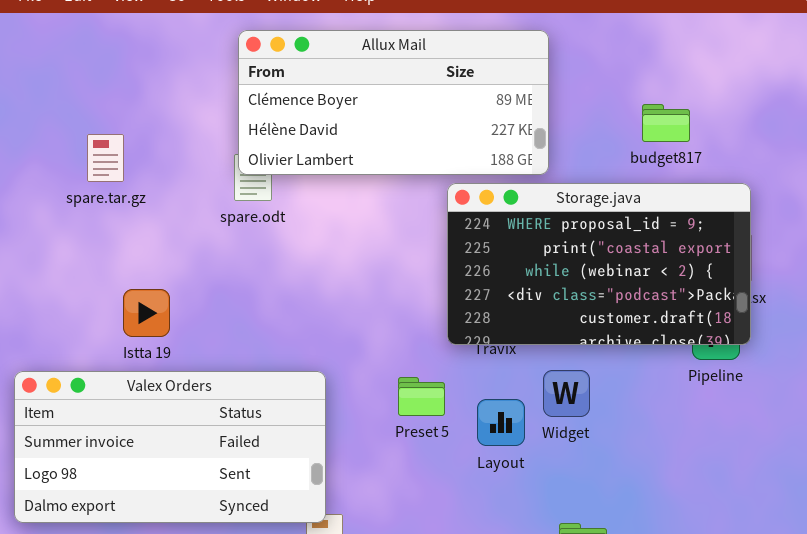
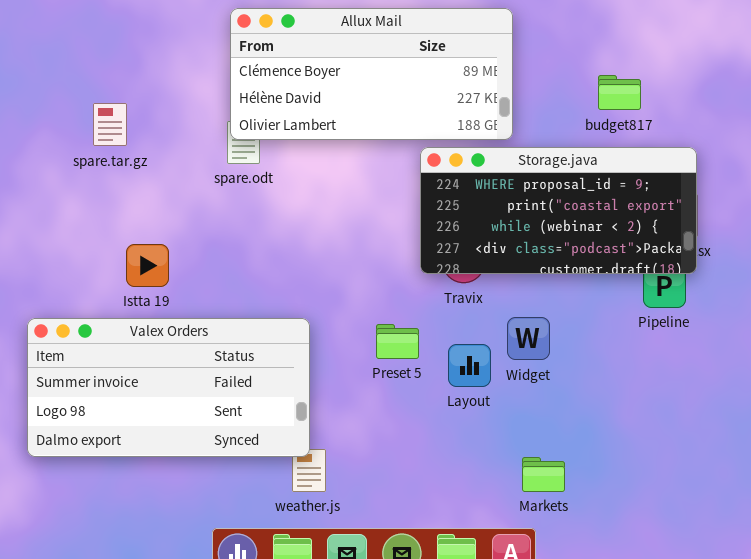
Storage.java: [447,183,751,345] -> [420,147,697,274], resized

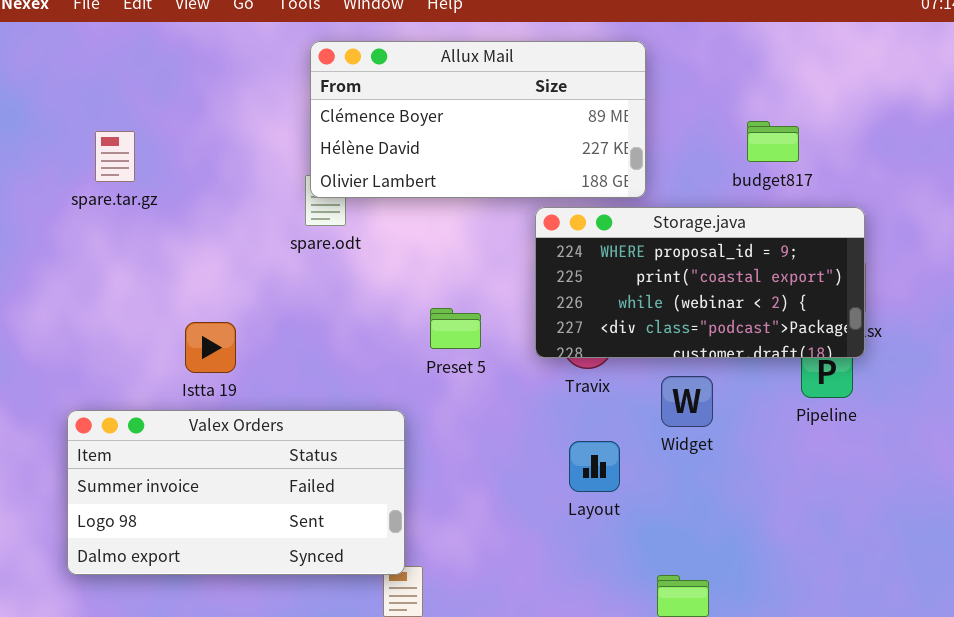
spare.tar.gz: [93,103,127,146] -> [95,131,135,182], moved
Widget: [507,317,550,360] -> [661,376,713,427], moved
Preset 5: [376,324,419,359] -> [430,308,481,349], moved

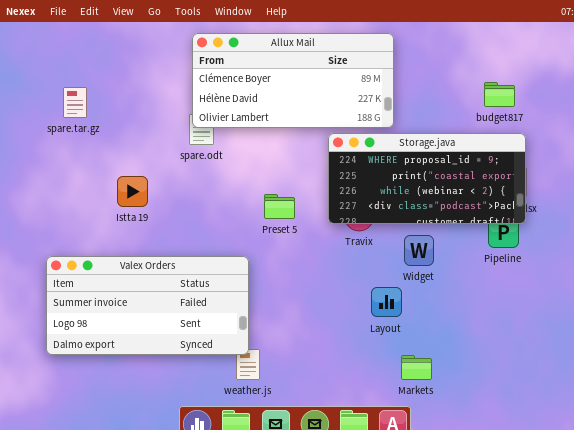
budget817: [747,121,799,162] -> [484,82,515,107], moved
Istta 19: [185,322,236,373] -> [117,176,148,207], moved
Layout: [569,441,620,492] -> [371,287,402,317], moved

